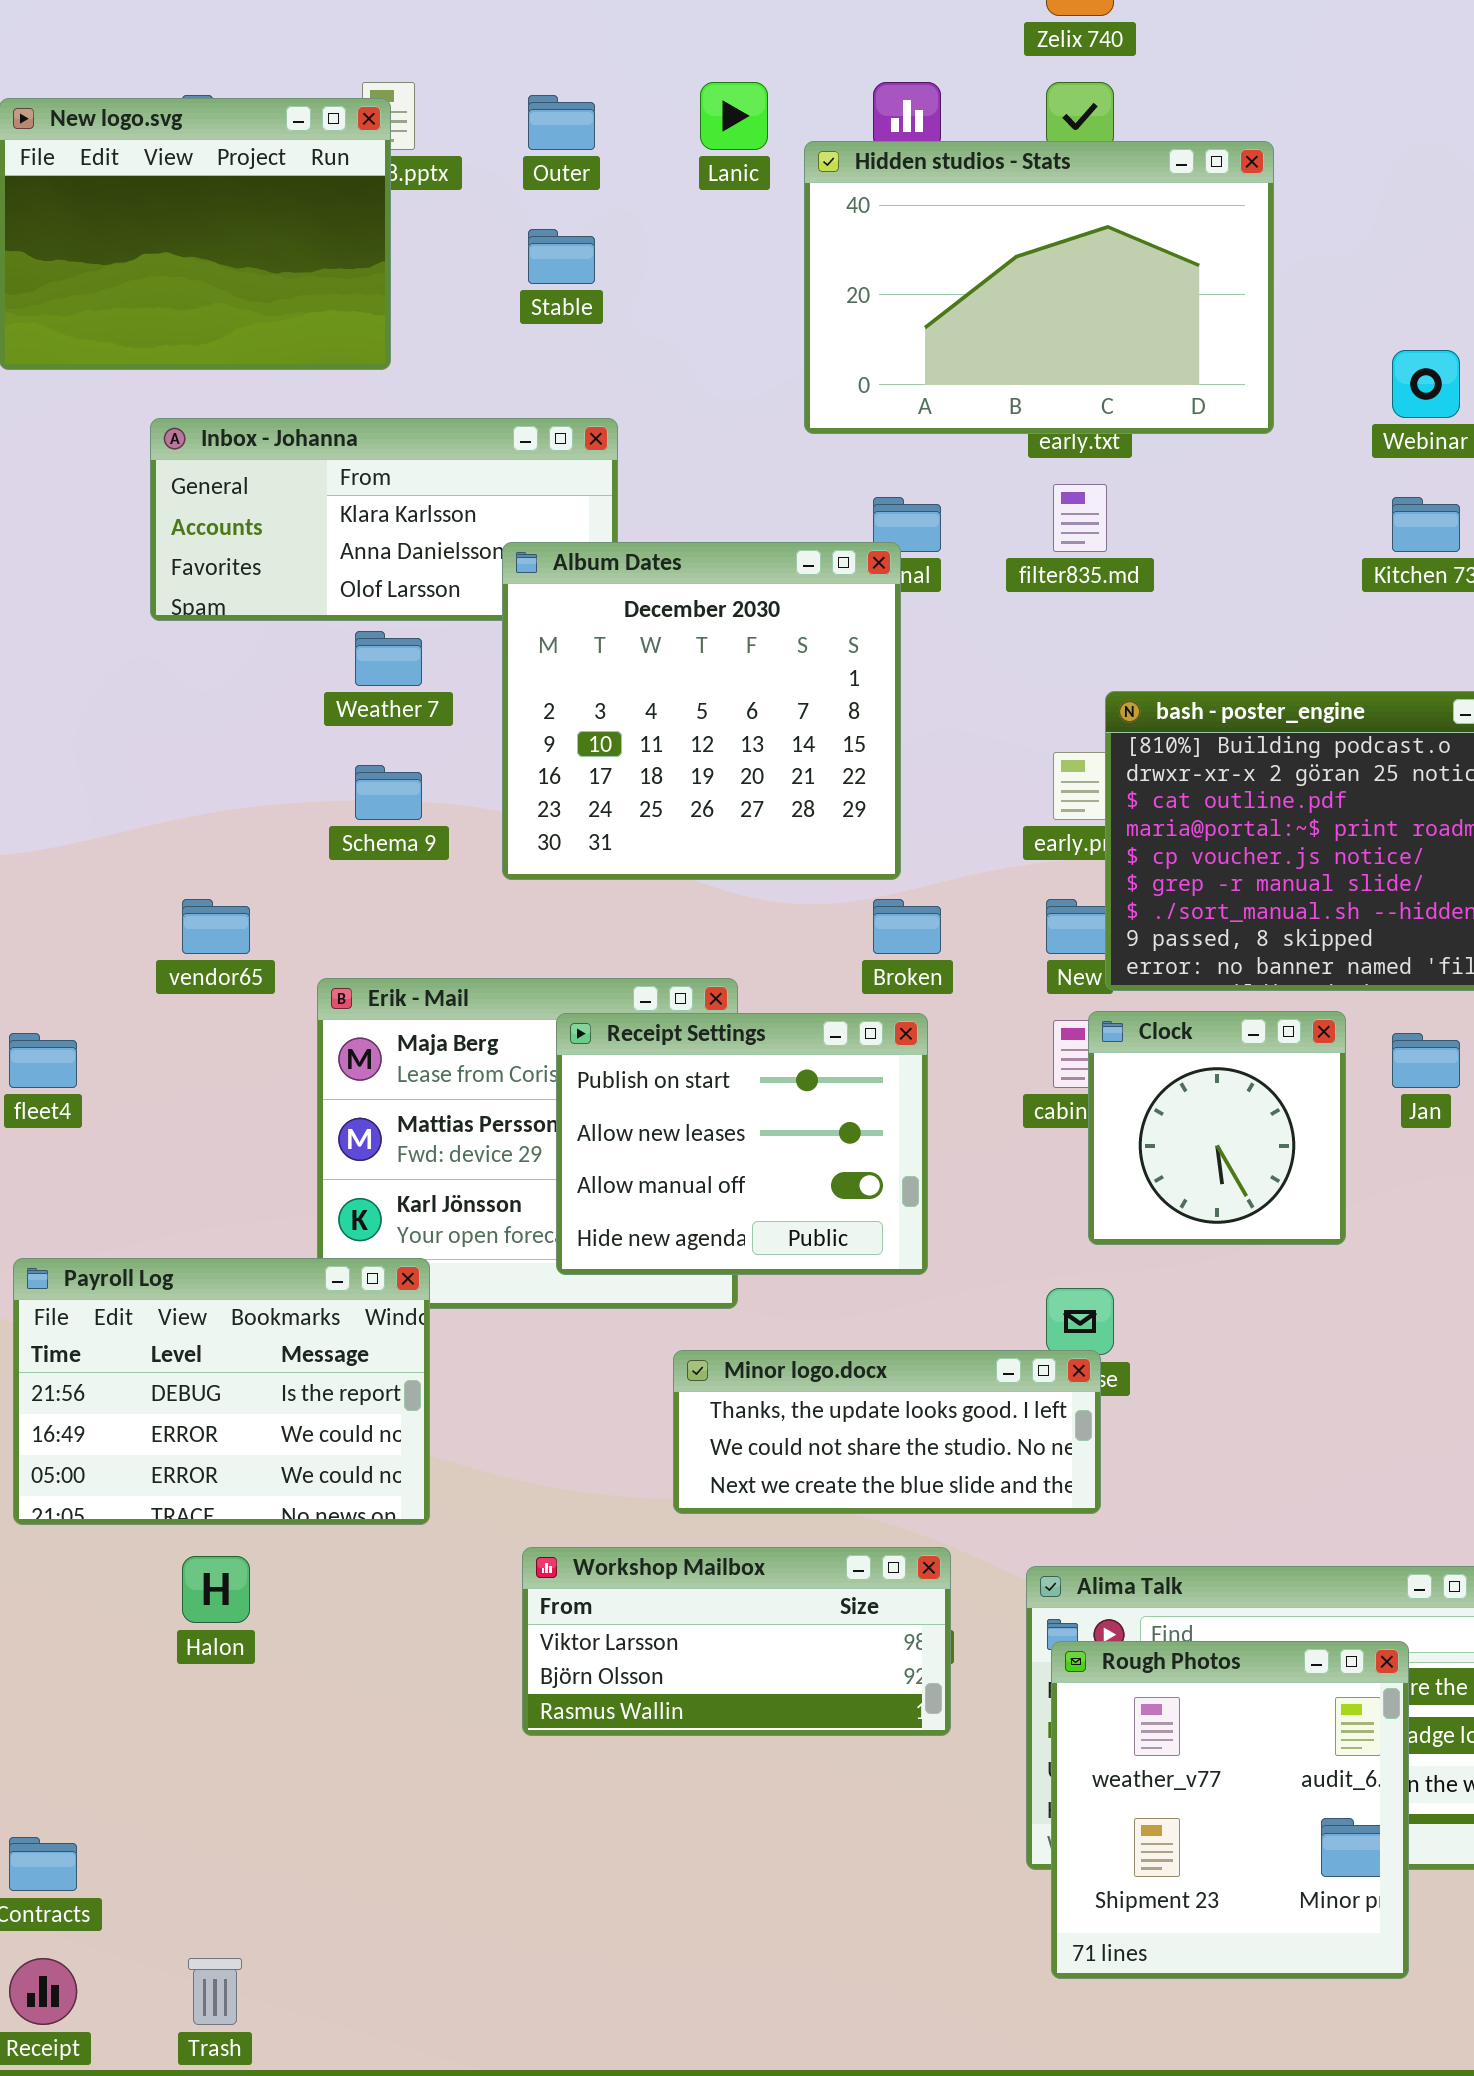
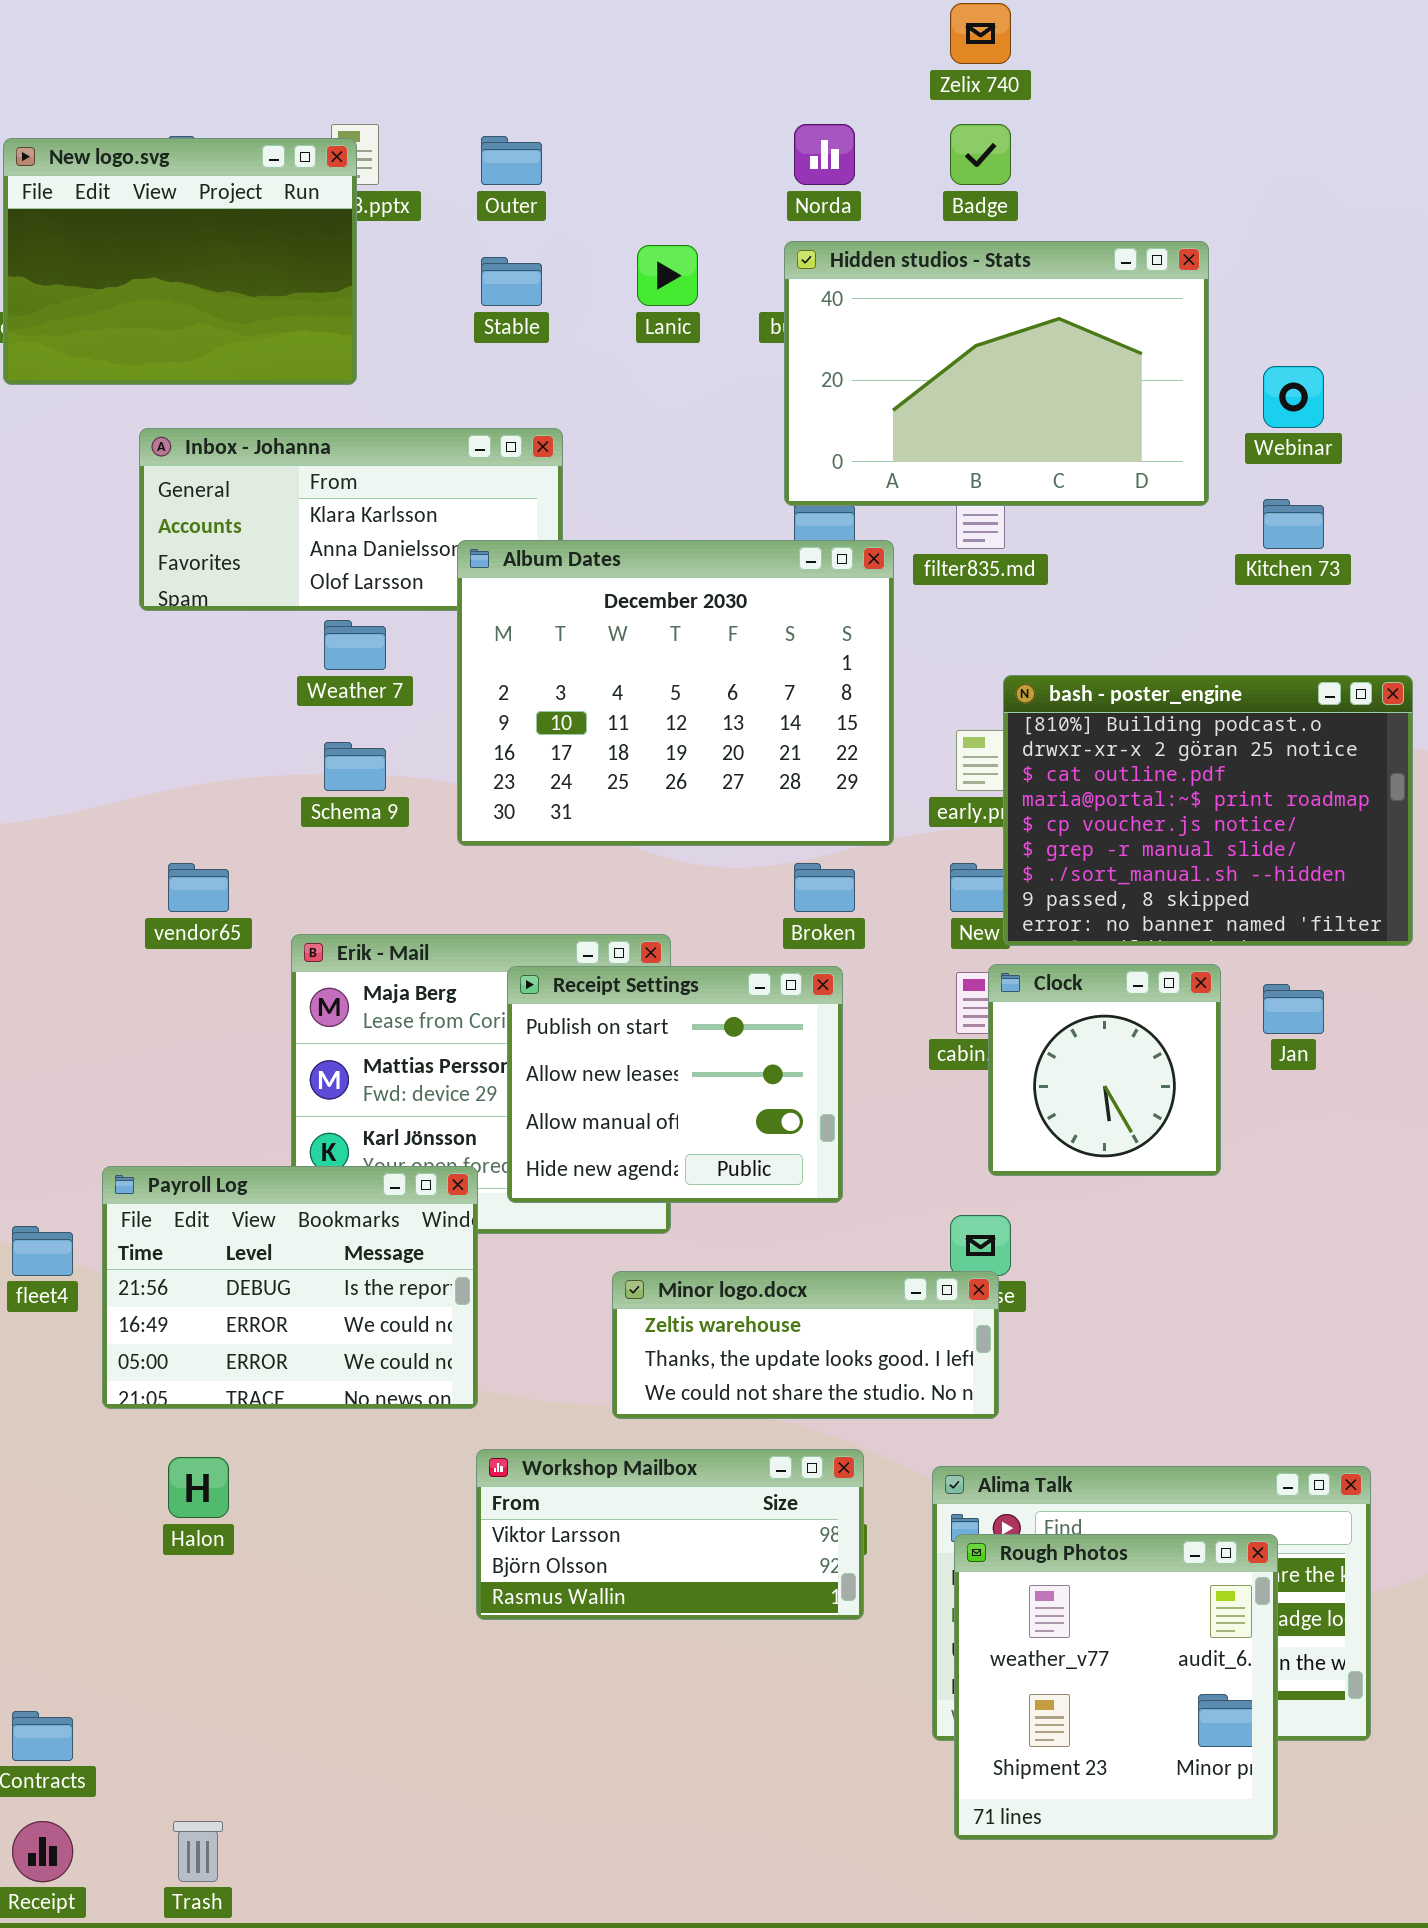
Lanic: [700,82,768,150] -> [637,245,698,306], moved
Hidden studios - Stats: [804,141,1274,434] -> [784,241,1209,506], moved
Album Dates: [502,542,901,880] -> [457,540,894,846], resized
fleet4: [9,1033,77,1088] -> [12,1226,73,1276], moved
Payroll Log: [13,1258,430,1525] -> [102,1166,478,1409], moved
Minor logo.docx: [673,1350,1101,1514] -> [612,1271,999,1419], scrolled up 1 row

